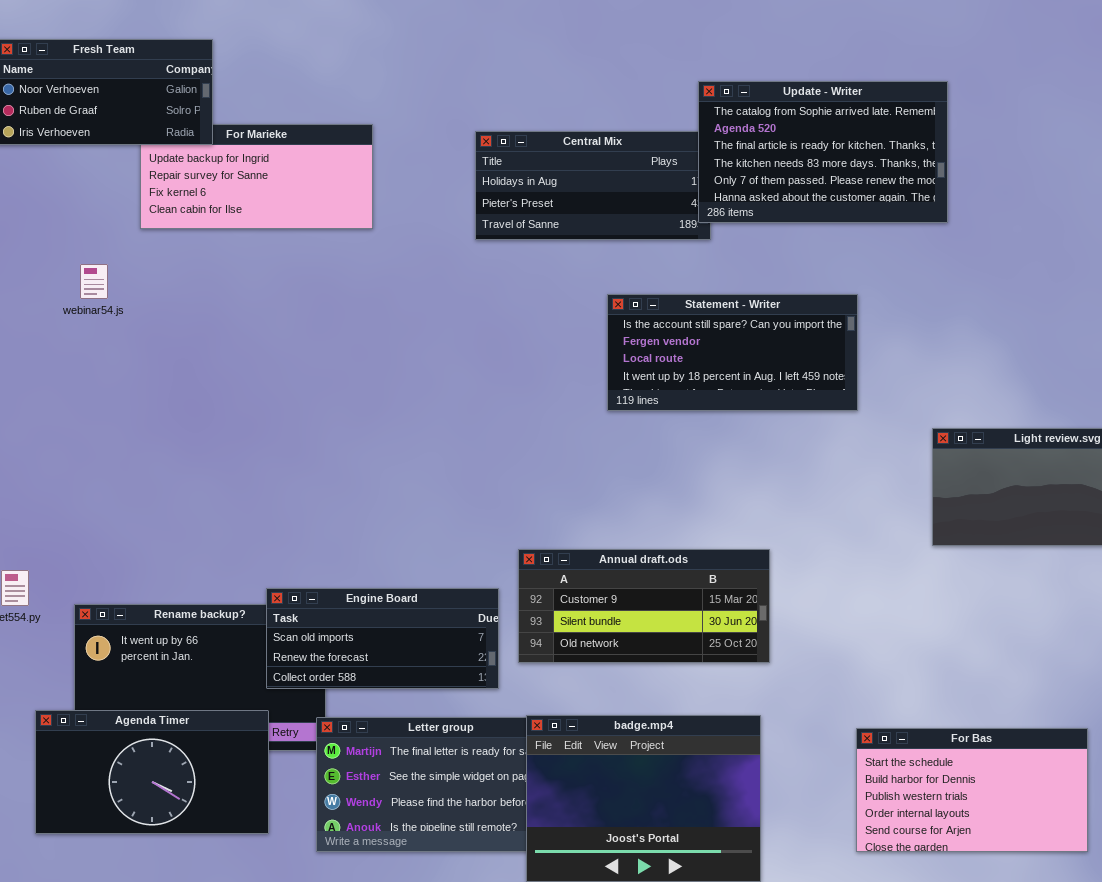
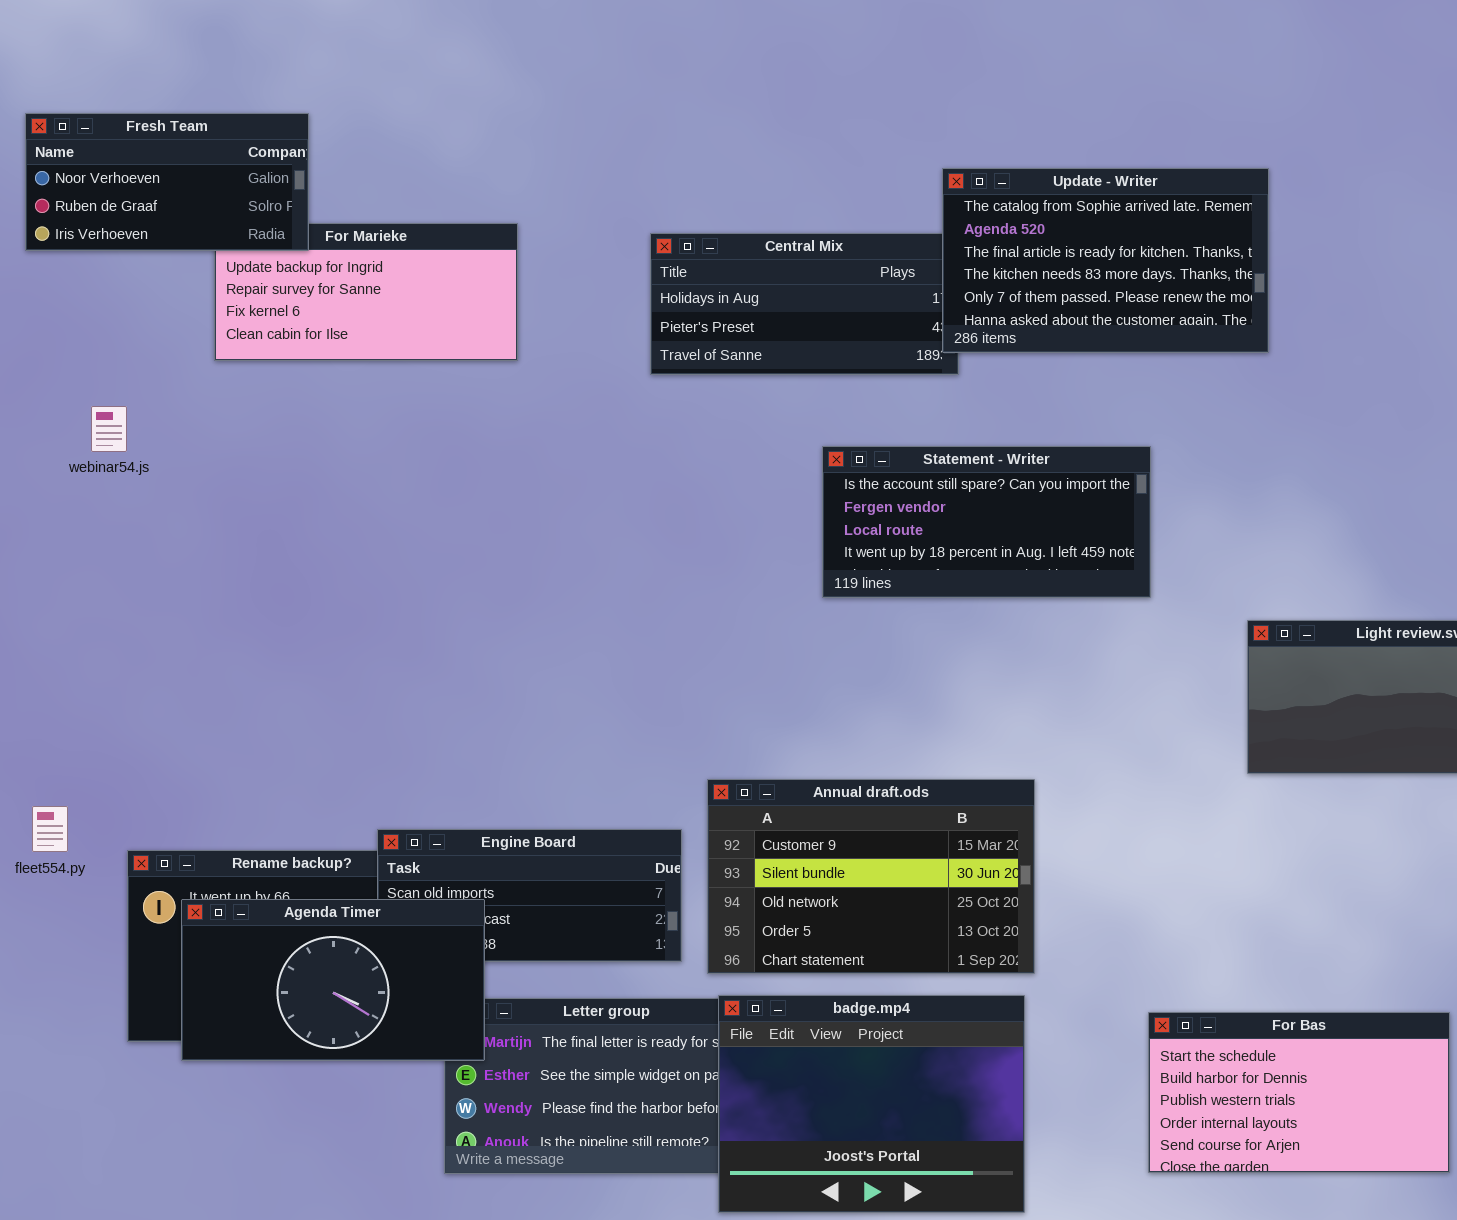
webinar54.js: [80,264,108,299] -> [91,406,127,452], moved
Annual draft.ods: [518,549,770,663] -> [707,779,1035,974], resized
Agenda Timer: [35,710,269,834] -> [181,899,485,1061], moved

